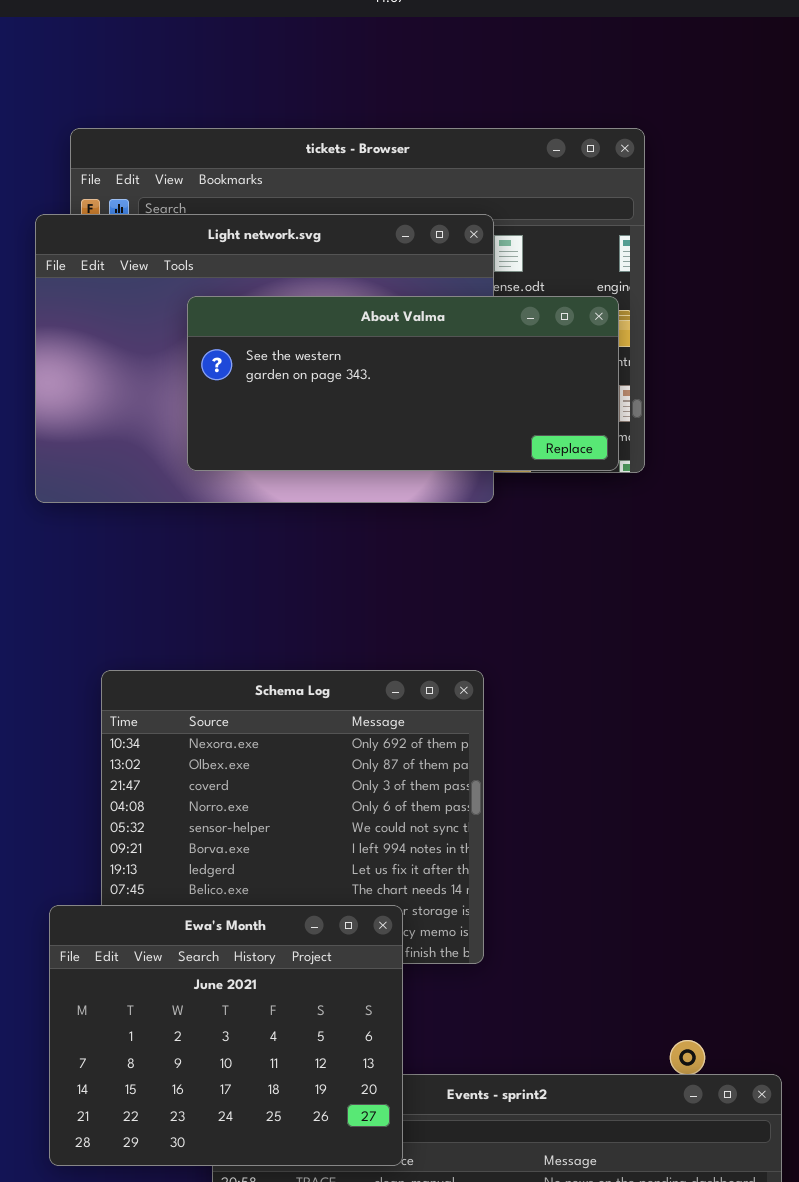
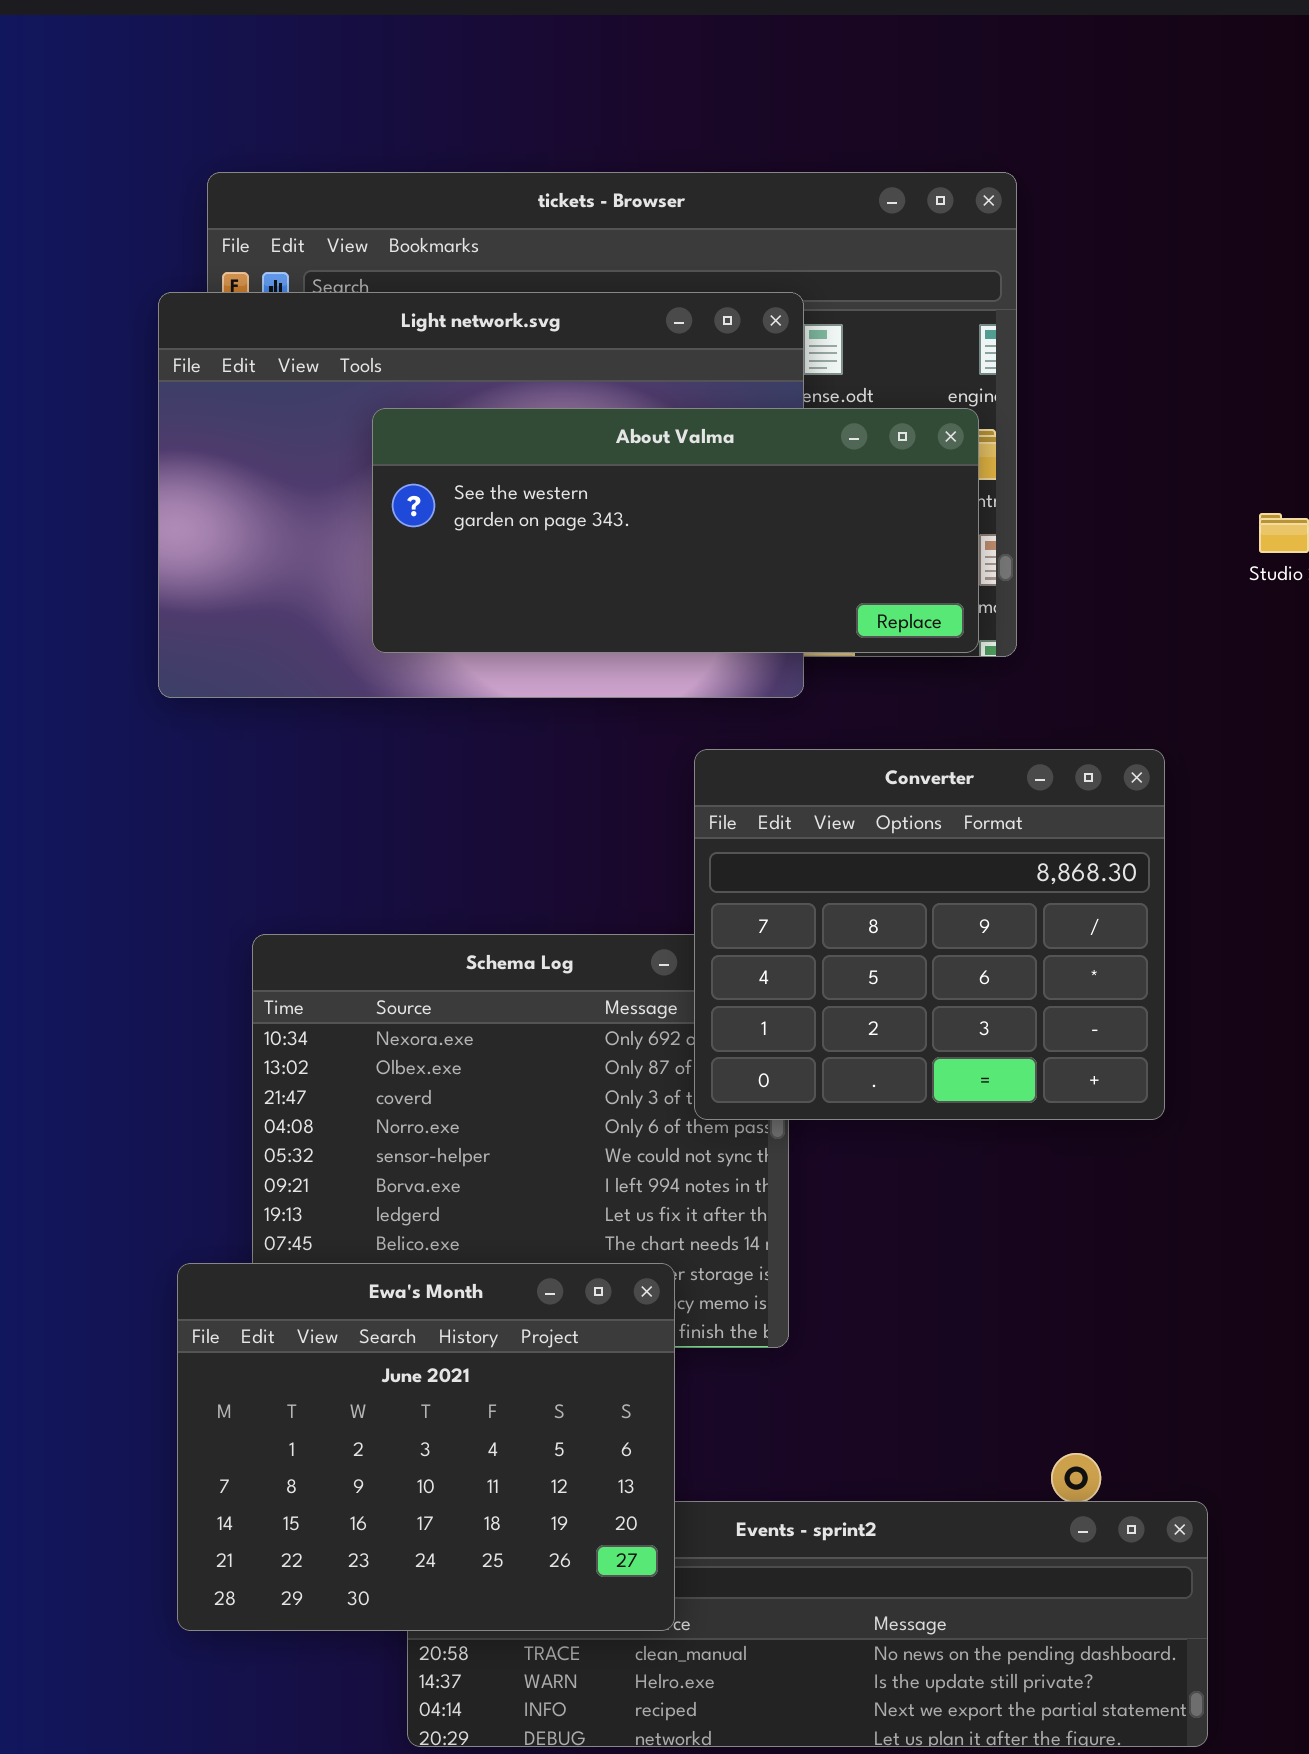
Converter: none -> [694,749,1165,1120], opened

